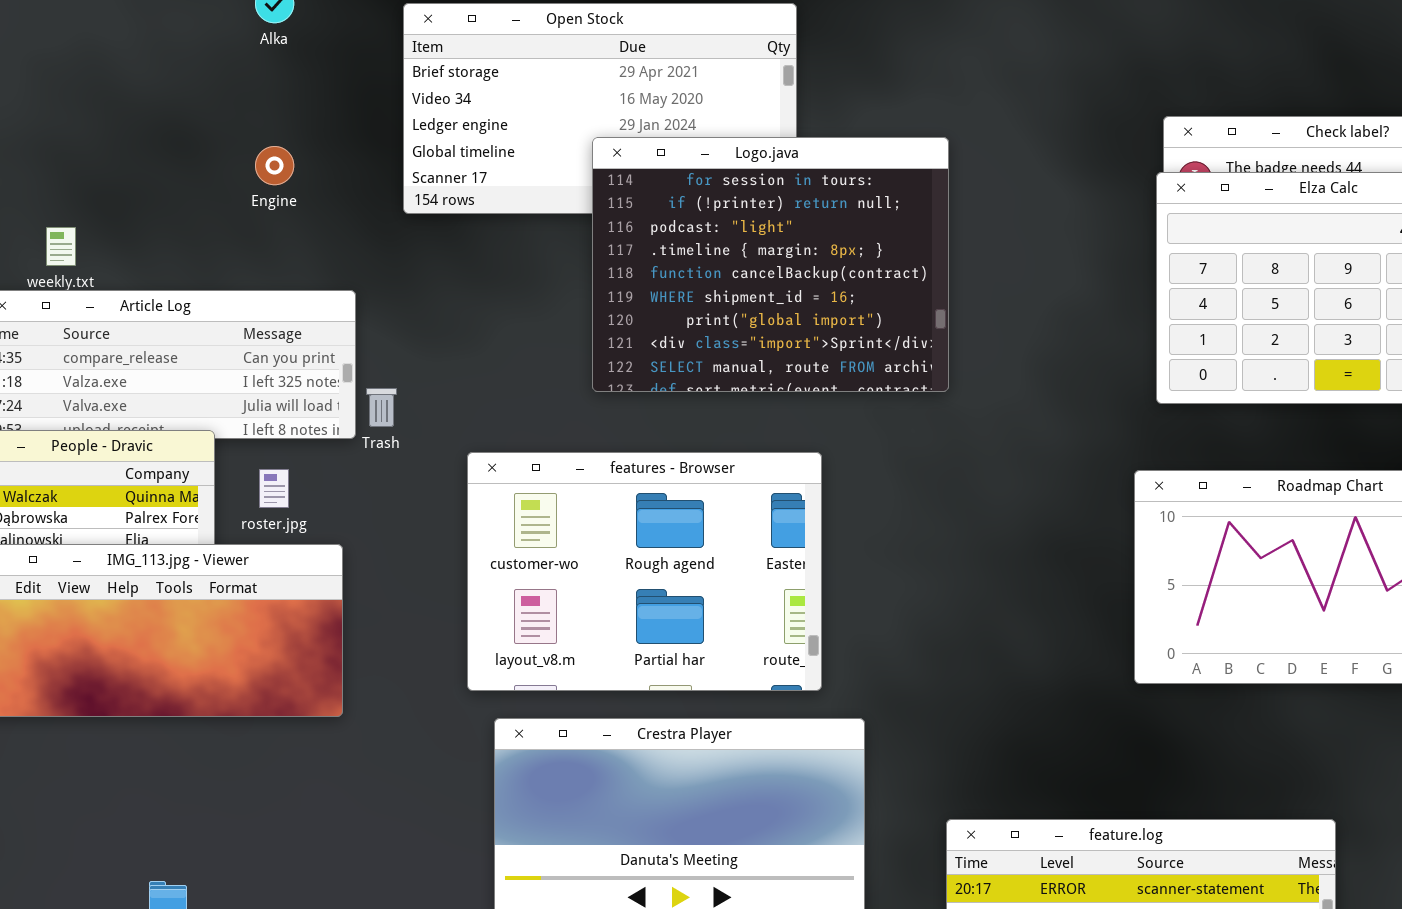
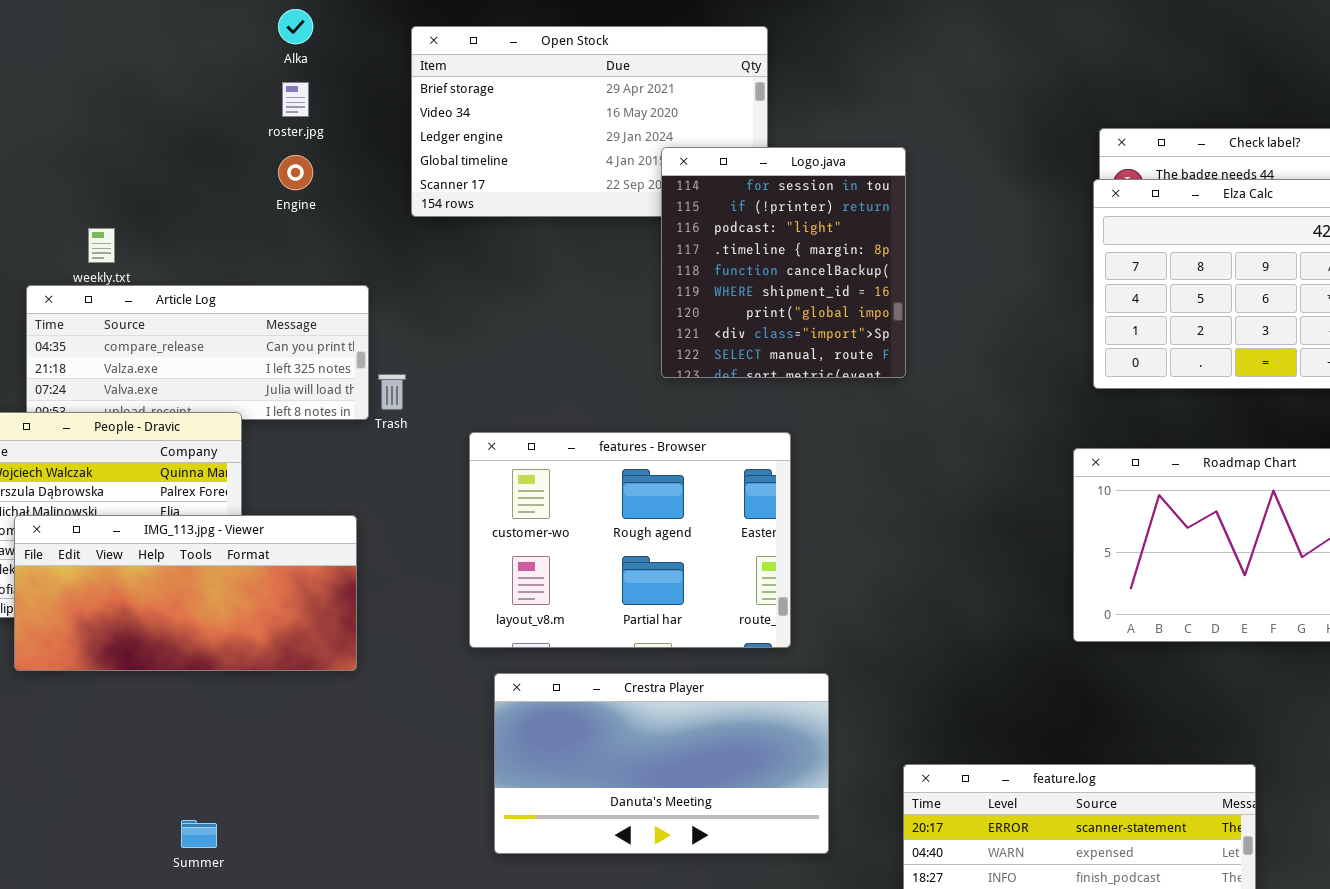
Logo.java: [592,137,949,392] -> [661,147,906,378], resized
roster.jpg: [259,469,289,508] -> [282,82,309,117], moved

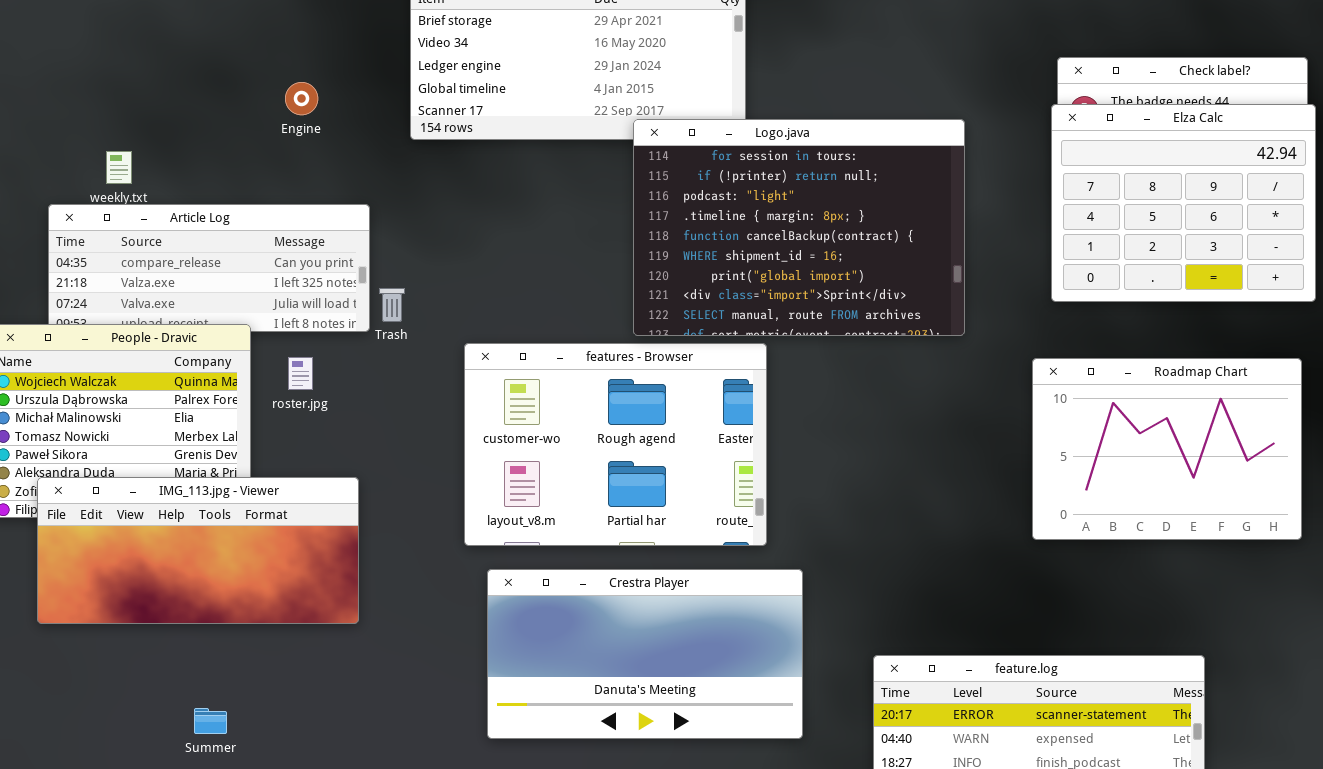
roster.jpg: [282,82,309,117] -> [288,357,313,390], moved
Logo.java: [661,147,906,378] -> [633,119,965,336], moved, resized
IMG_113.jpg - Viewer: [14,515,357,671] -> [37,477,359,624], moved

